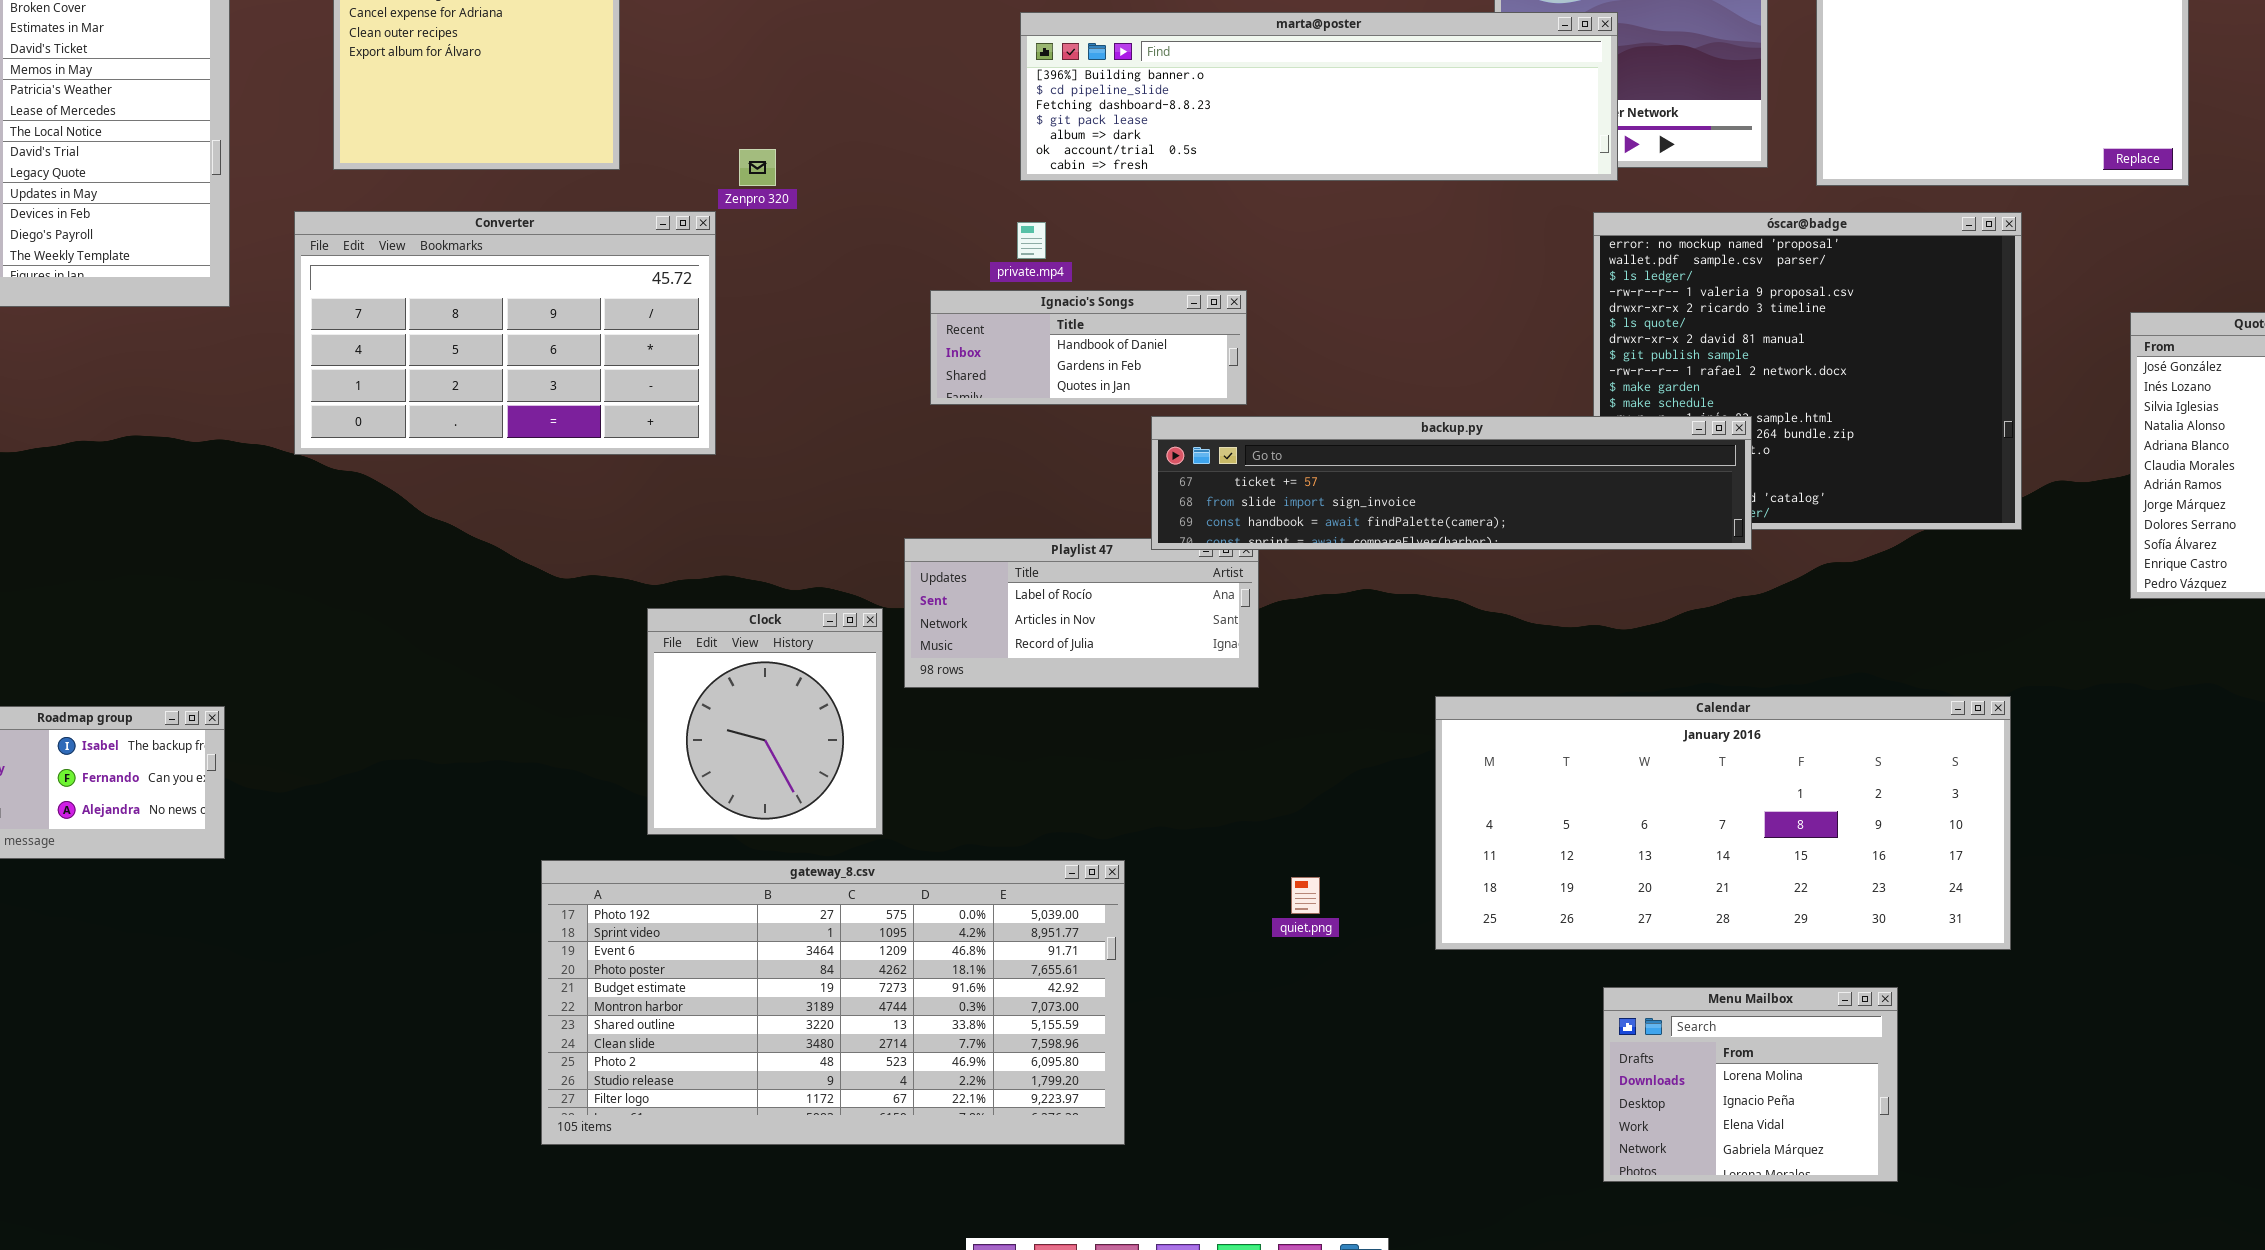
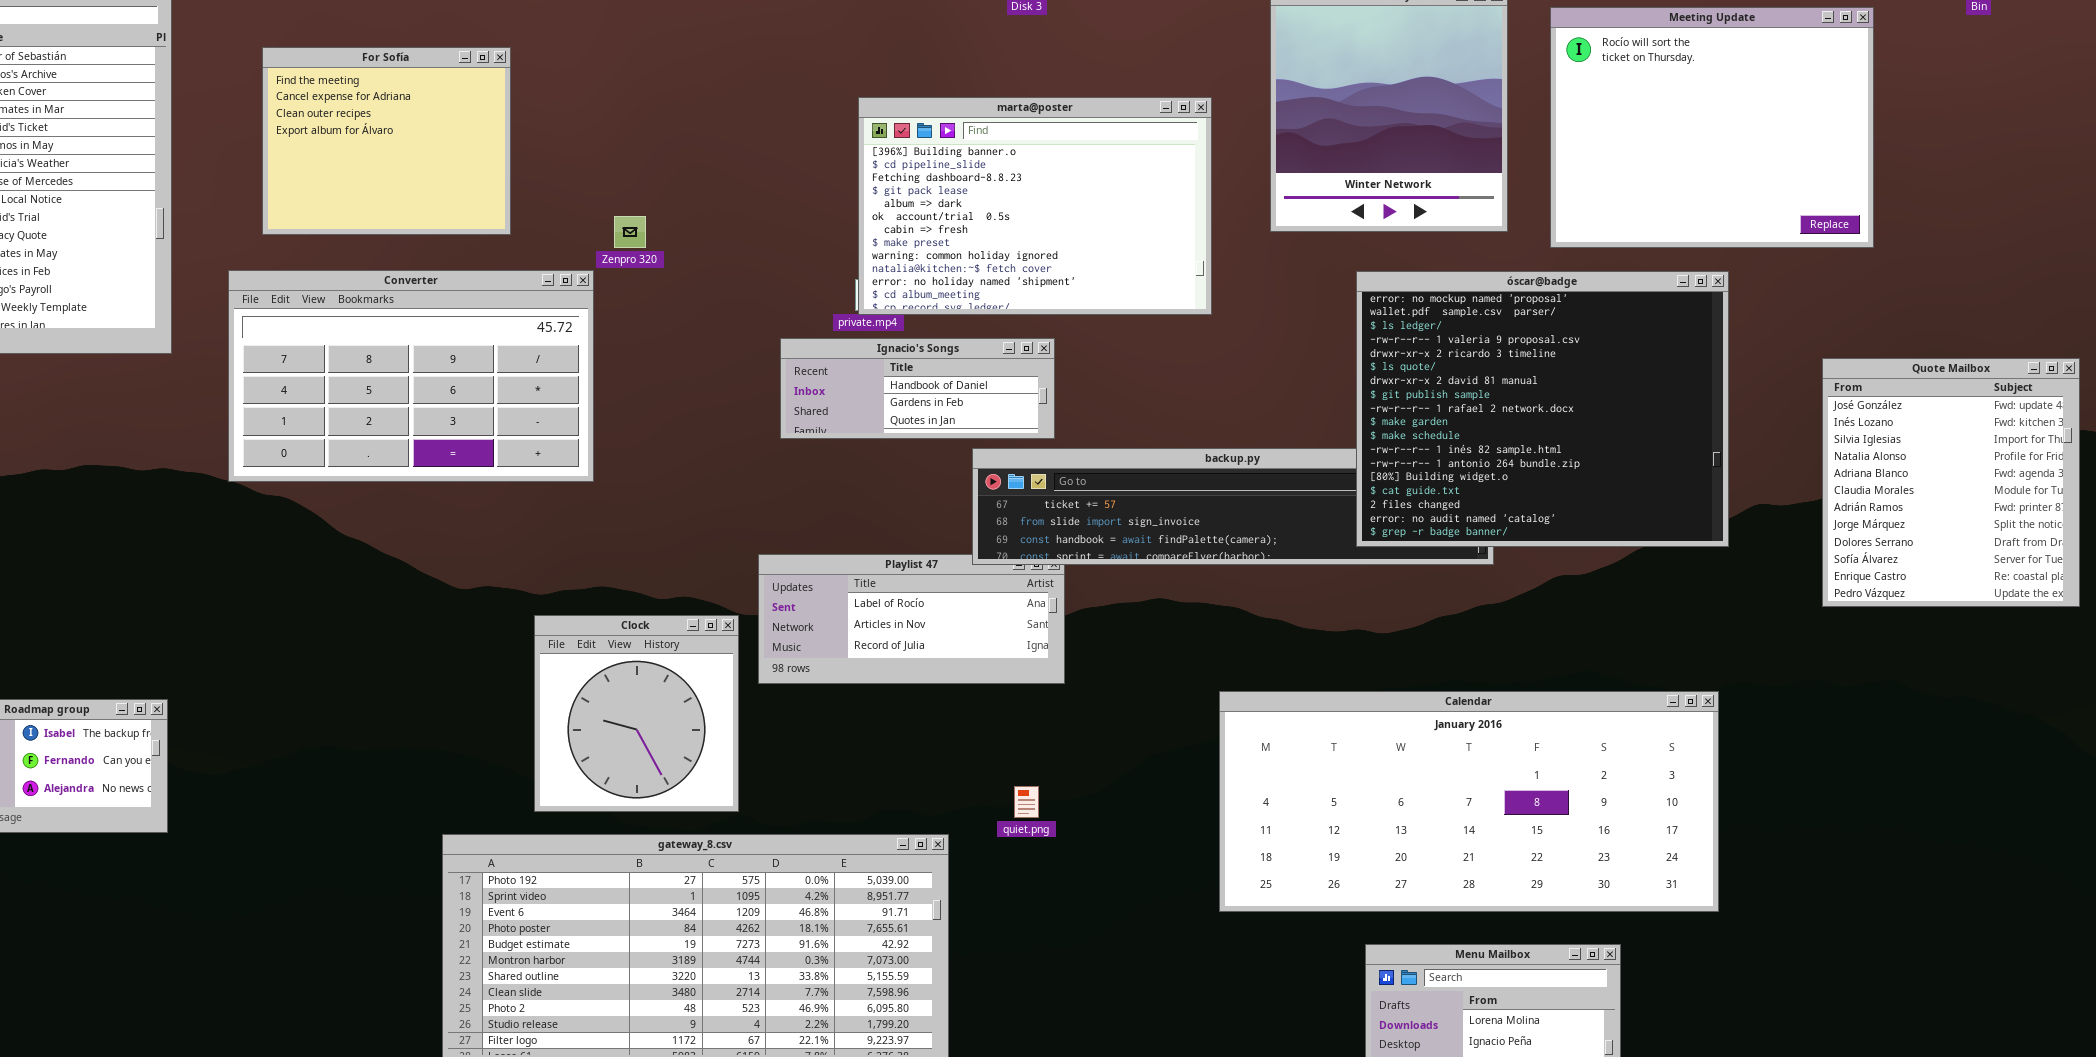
marta@poster: [1020,12,1618,181] -> [858,97,1212,315], resized
óscar@badge: [1593,212,2022,530] -> [1356,271,1729,547], raised
quiet.png: [1291,877,1320,914] -> [1014,786,1039,818], moved

